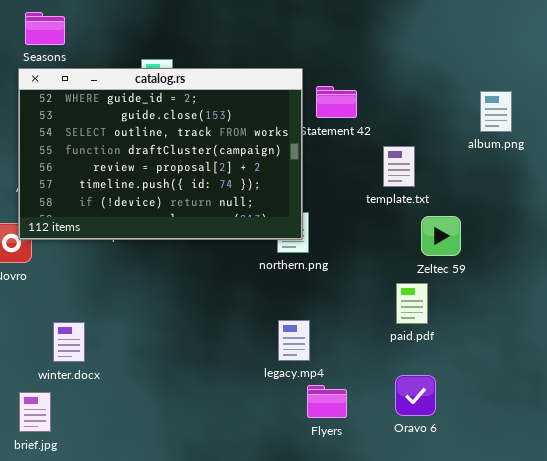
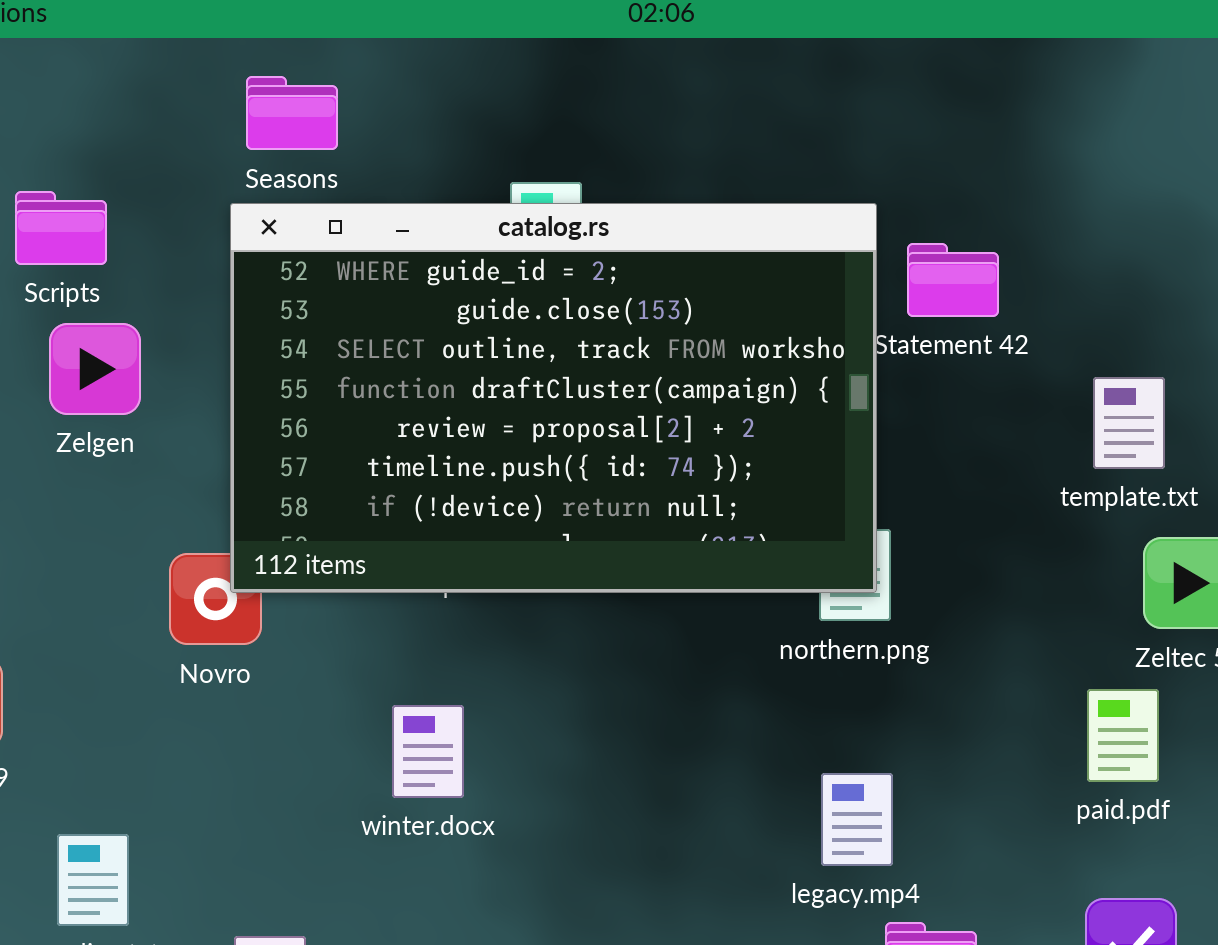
template.txt: [383,146,415,187] -> [1093,377,1165,469], moved
winter.docx: [53,322,85,362] -> [392,705,464,798], moved

